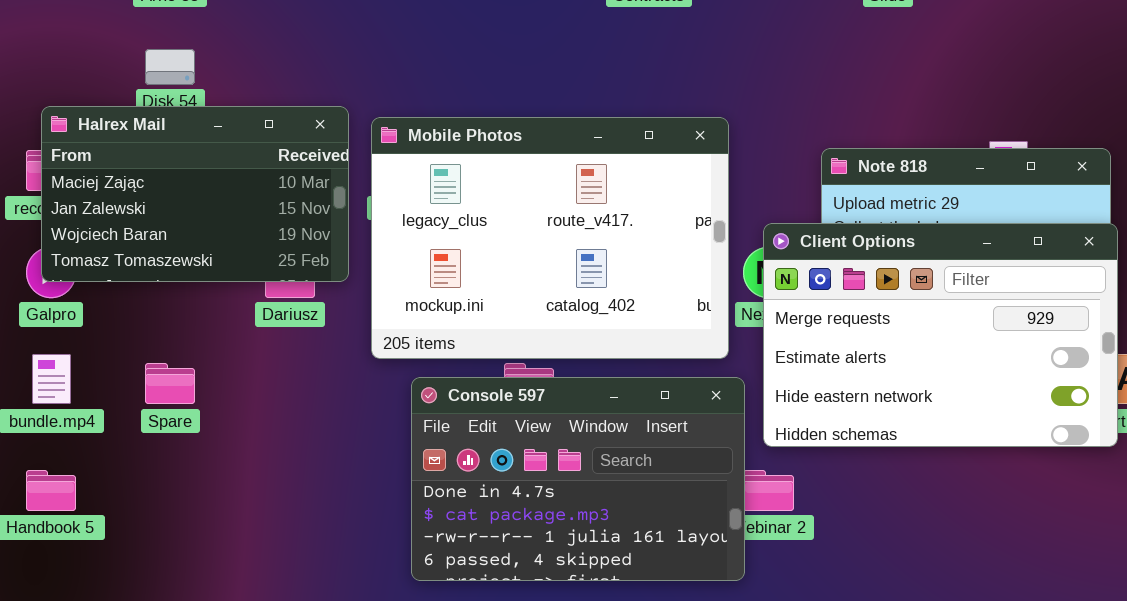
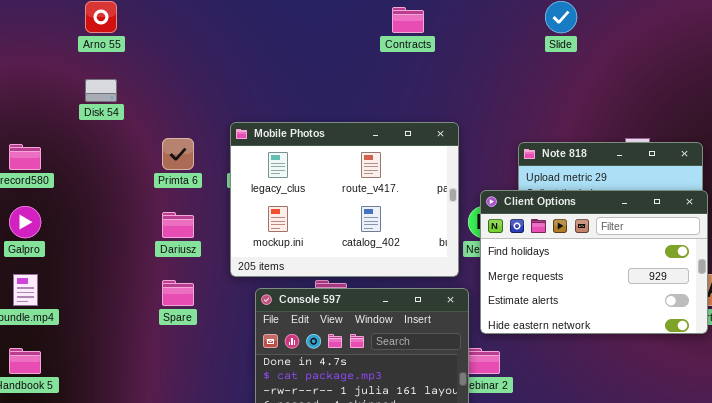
Halrex Mail: [41,106,349,282] -> none, closed
Client Options: [763,223,1118,447] -> [480,190,708,334], scrolled up 1 row
Spare: [145,363,195,404] -> [162,280,194,306], moved

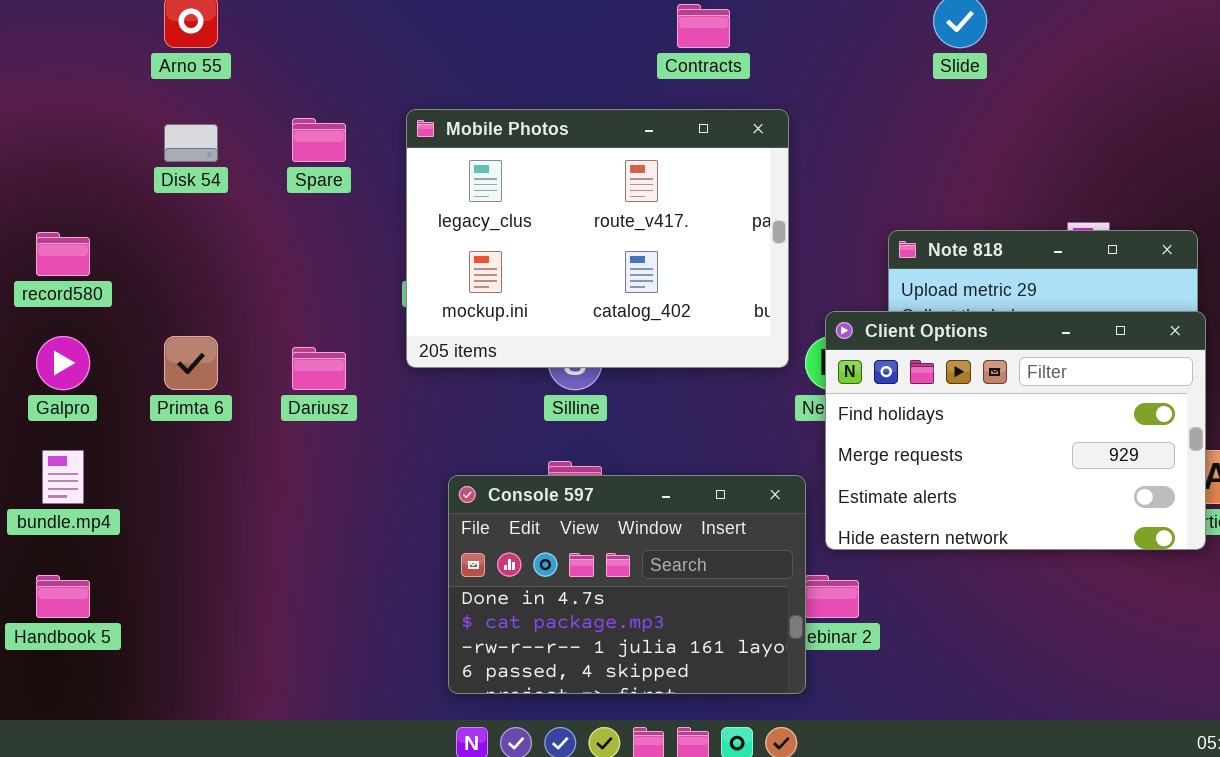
Mobile Photos: [230,122,459,277] -> [406,109,789,368], moved
Primta 6: [162,138,194,170] -> [164,336,218,390], moved
Spare: [162,280,194,306] -> [292,118,346,162], moved

